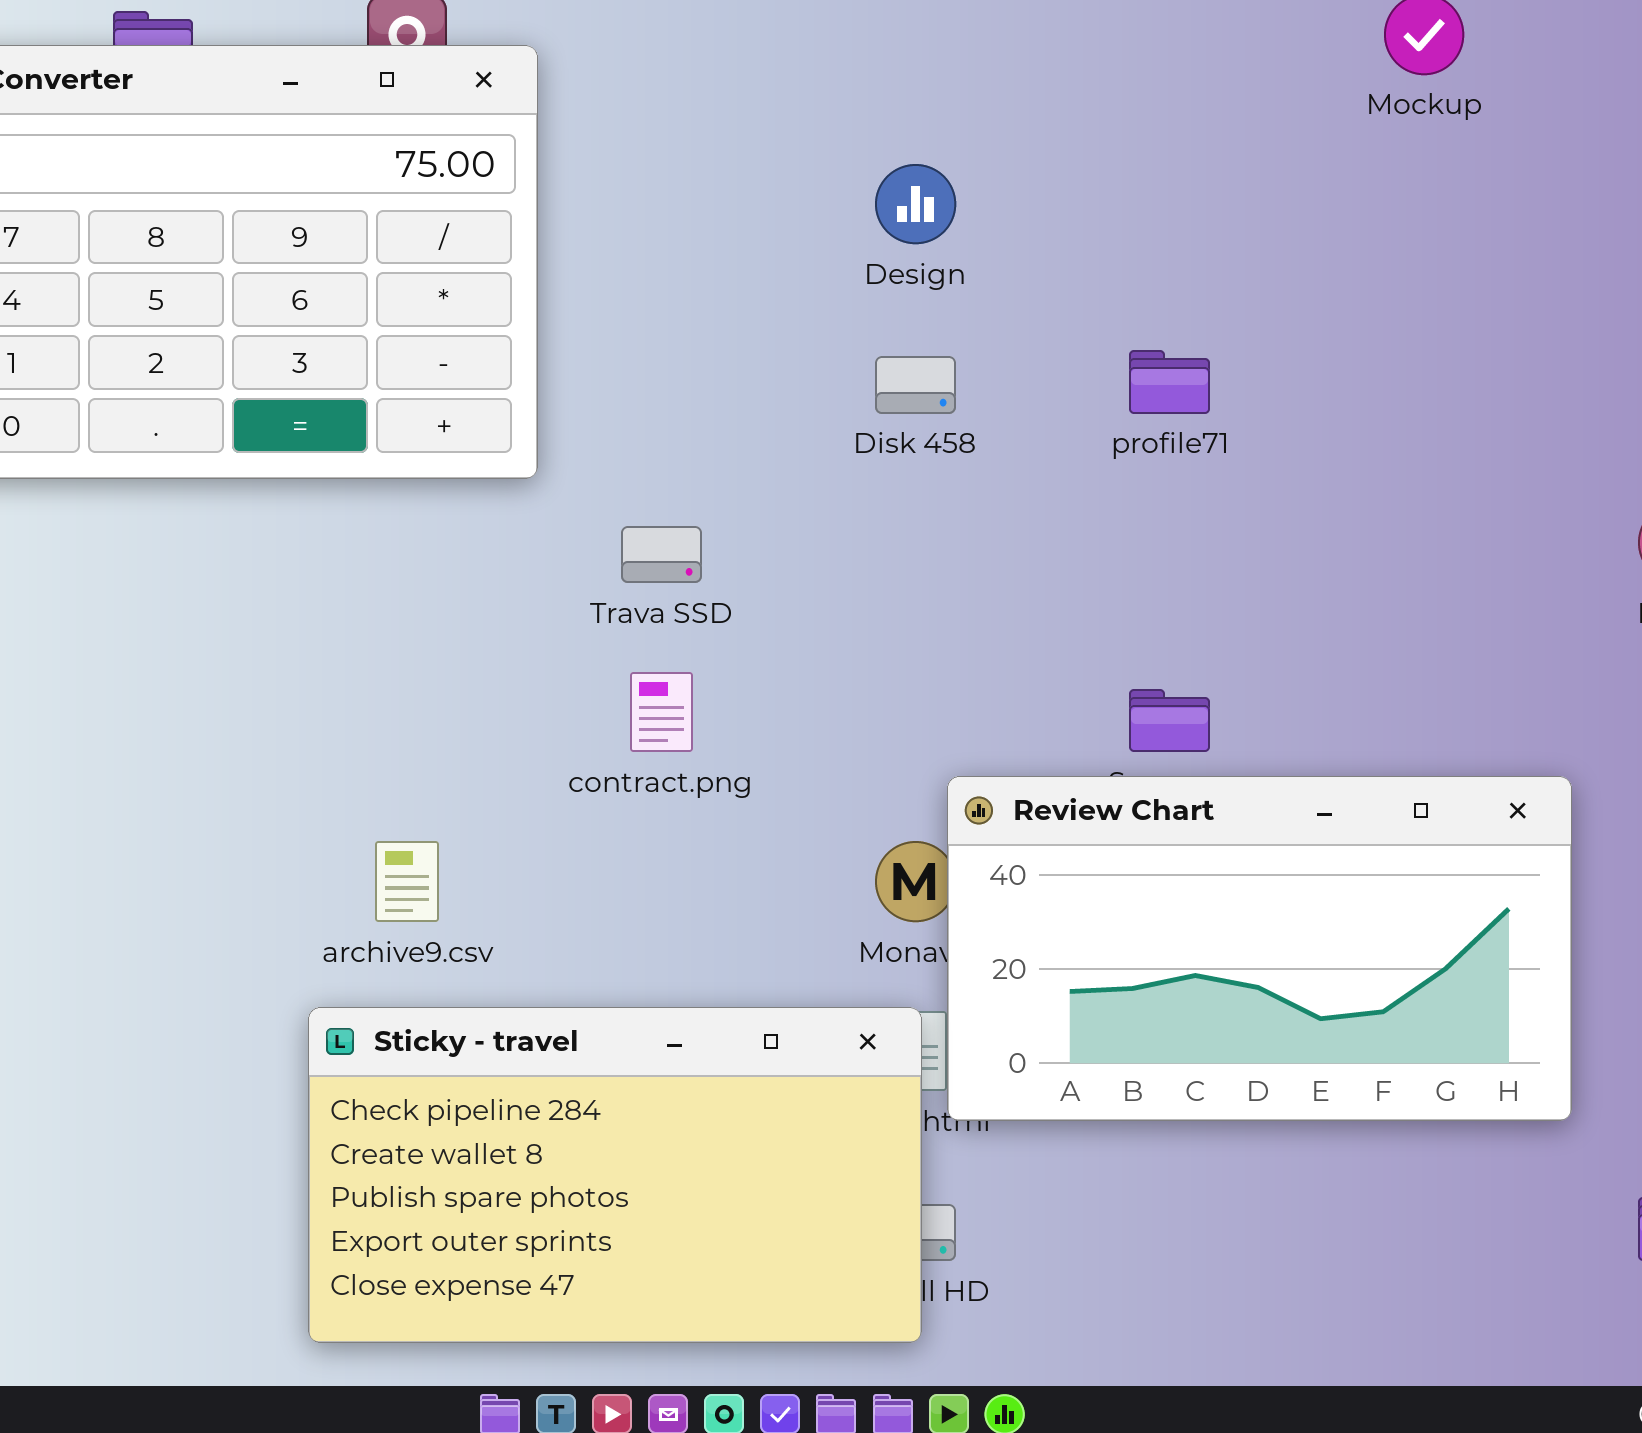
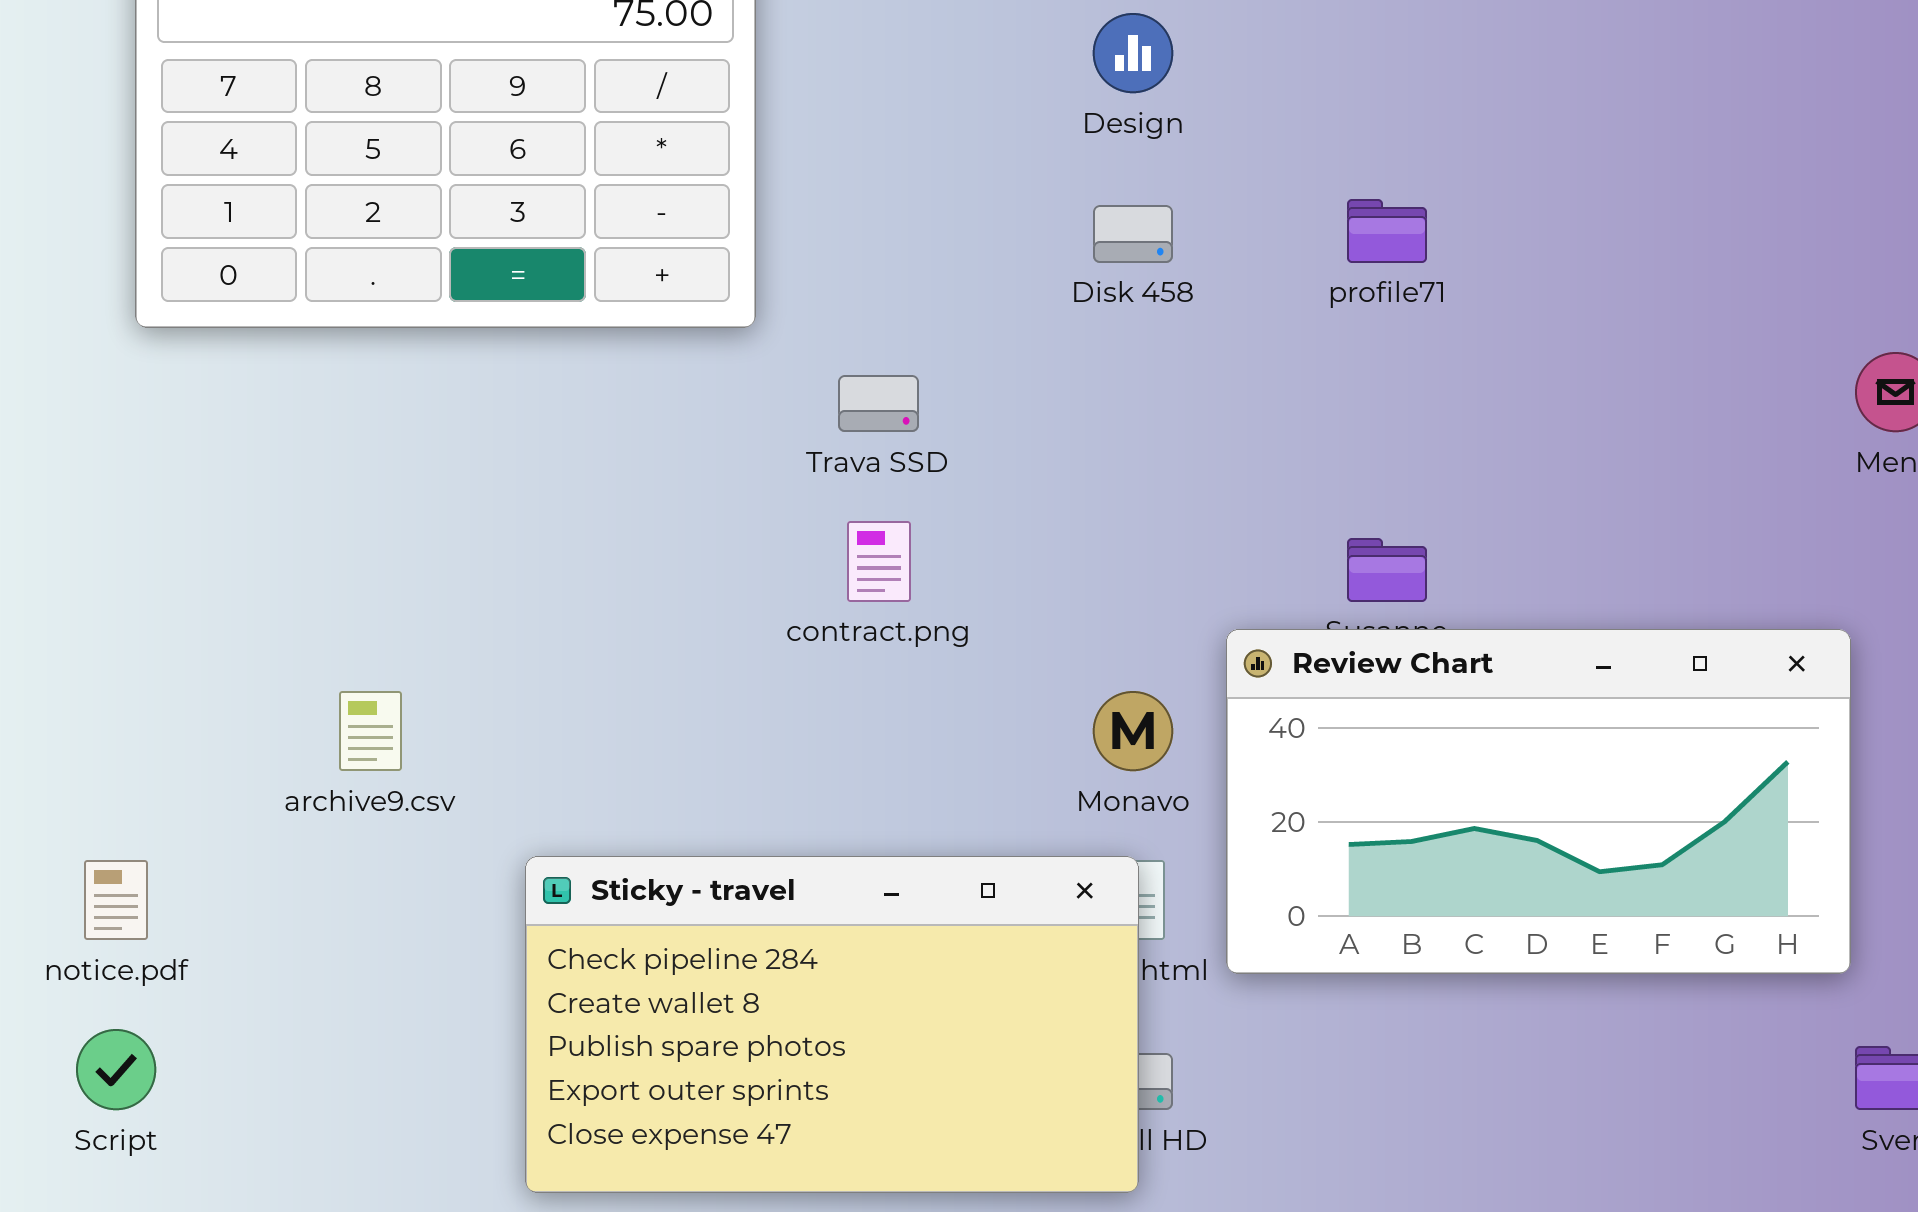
Review Chart: [947,776,1572,1121] -> [1226,629,1851,974], moved
archive9.csv: [375,841,439,922] -> [339,691,402,771], moved

